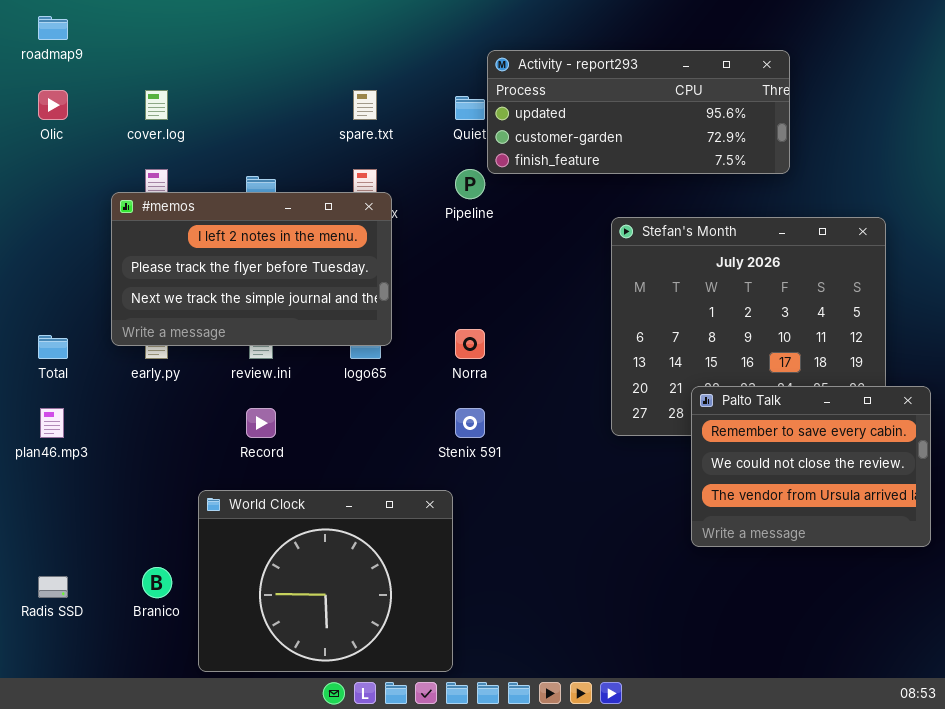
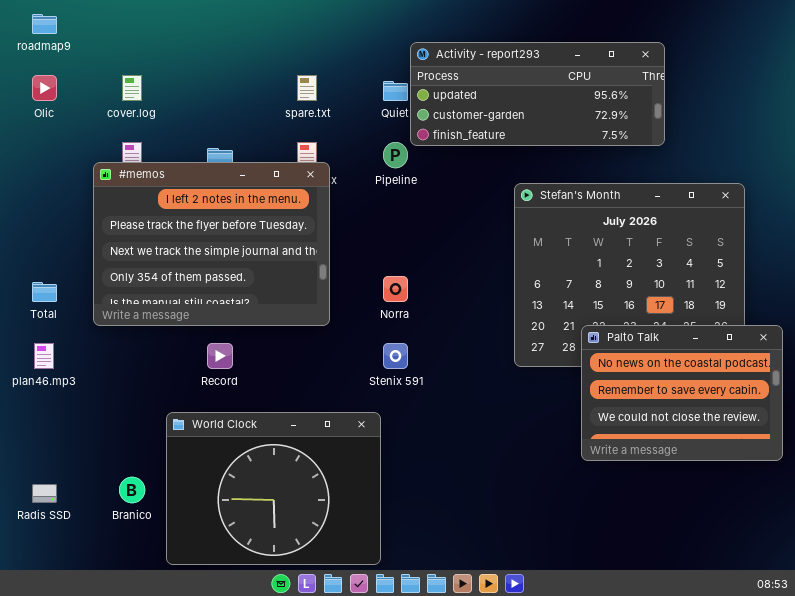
#memos: [111,192,392,346] -> [93,162,330,326], resized
Palto Talk: [691,386,931,547] -> [581,325,783,461], scrolled up 1 row

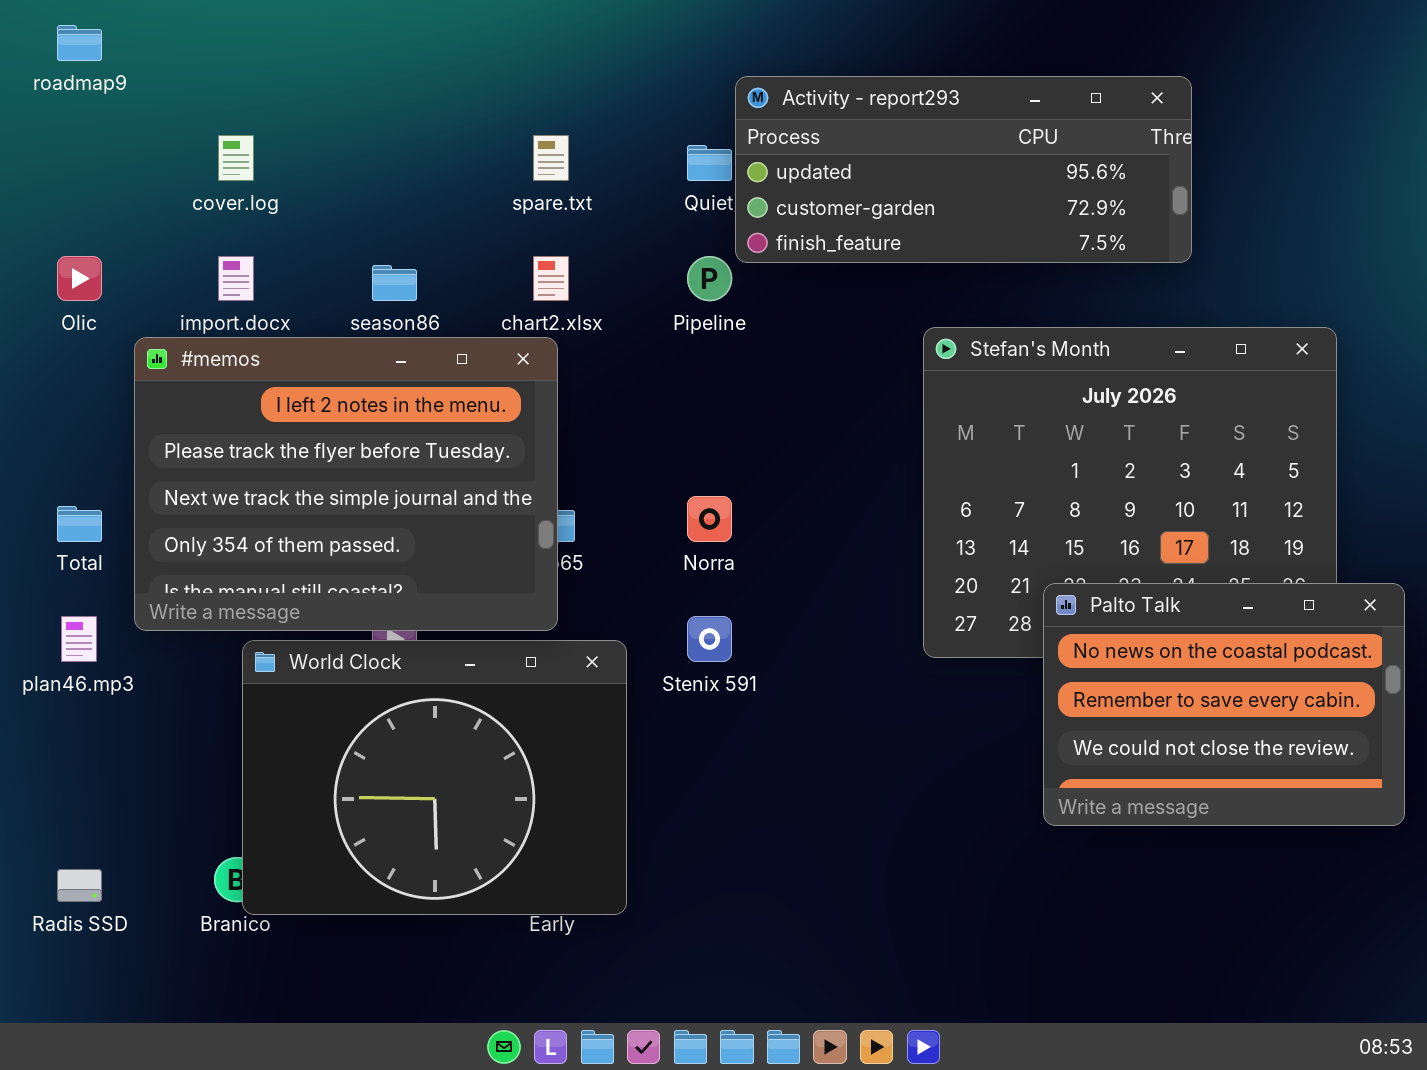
Olic: [32,75,57,101] -> [57,256,102,301], moved
#memos: [93,162,330,326] -> [134,337,558,631], moved
World Clock: [166,412,381,565] -> [242,640,627,915], moved

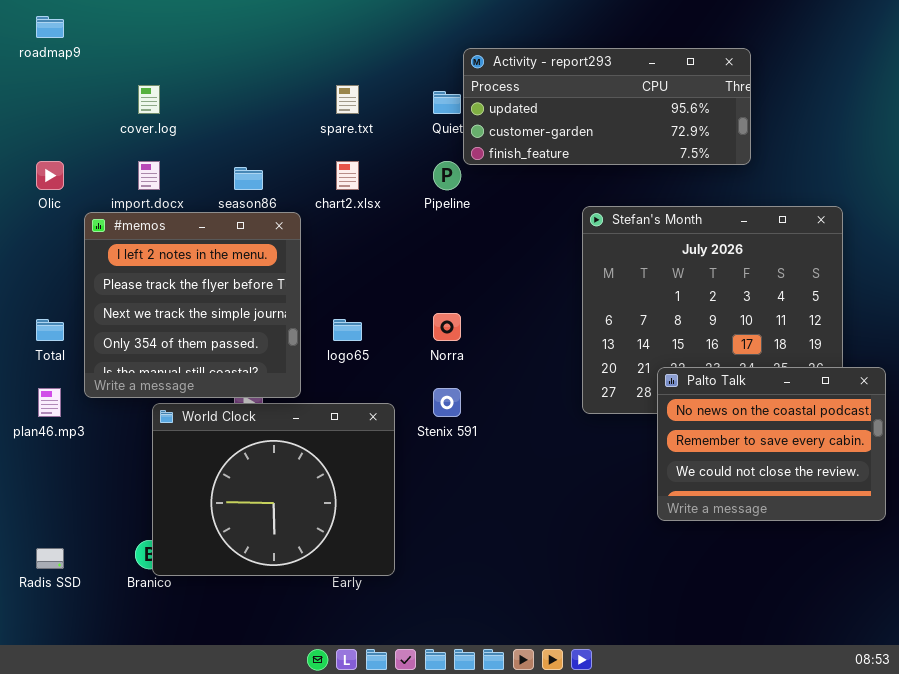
#memos: [134,337,558,631] -> [84,212,301,398], resized

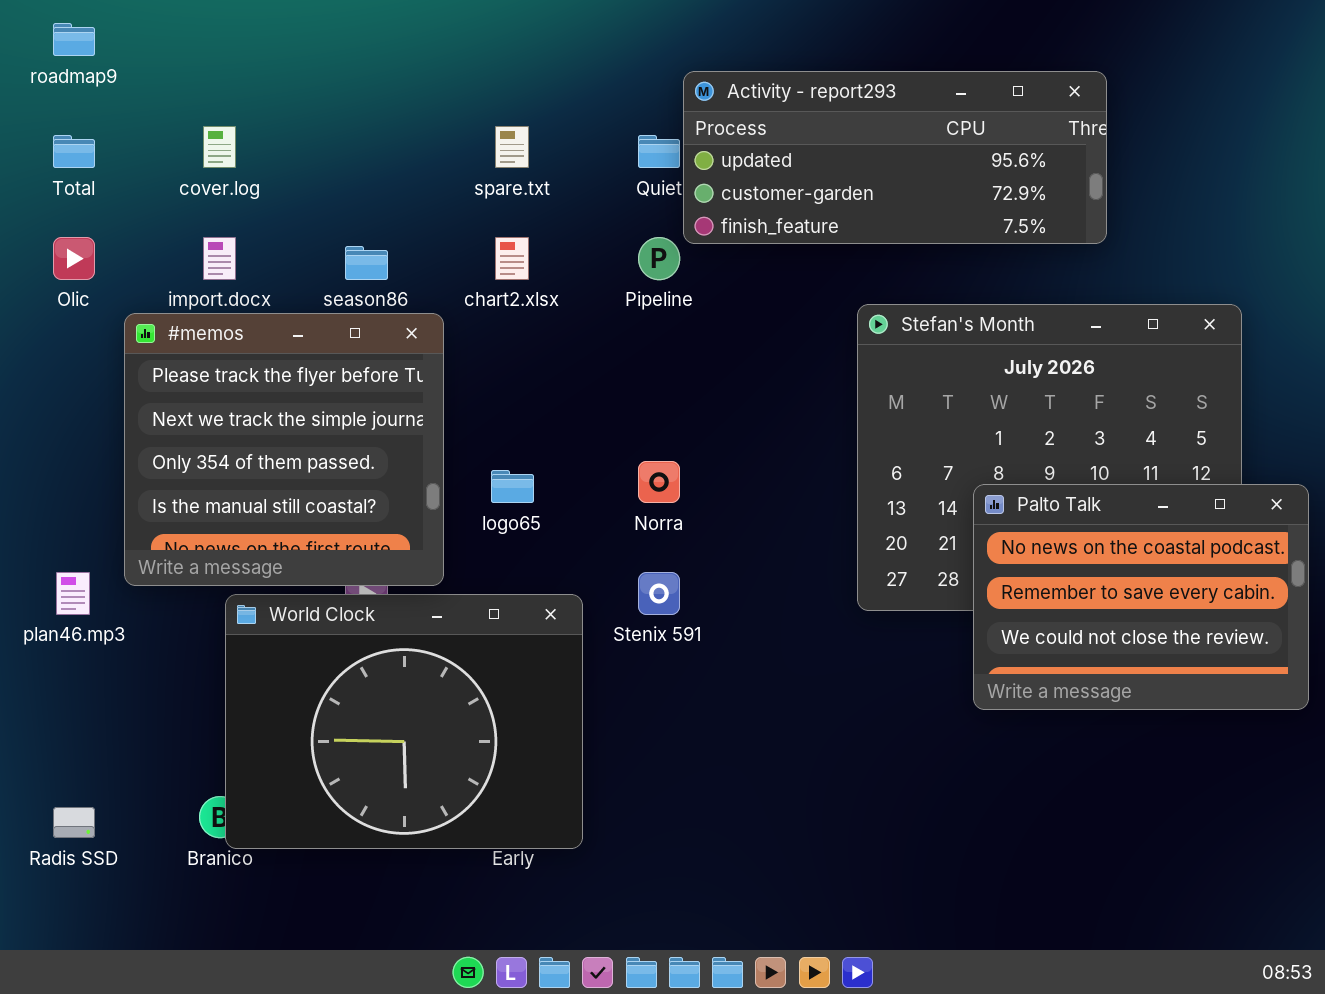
#memos: [84,212,301,398] -> [124,313,444,586], scrolled down 1 row
Total: [36,319,64,341] -> [53,135,95,168], moved
Palto Talk: [657,367,886,521] -> [973,484,1309,710], moved

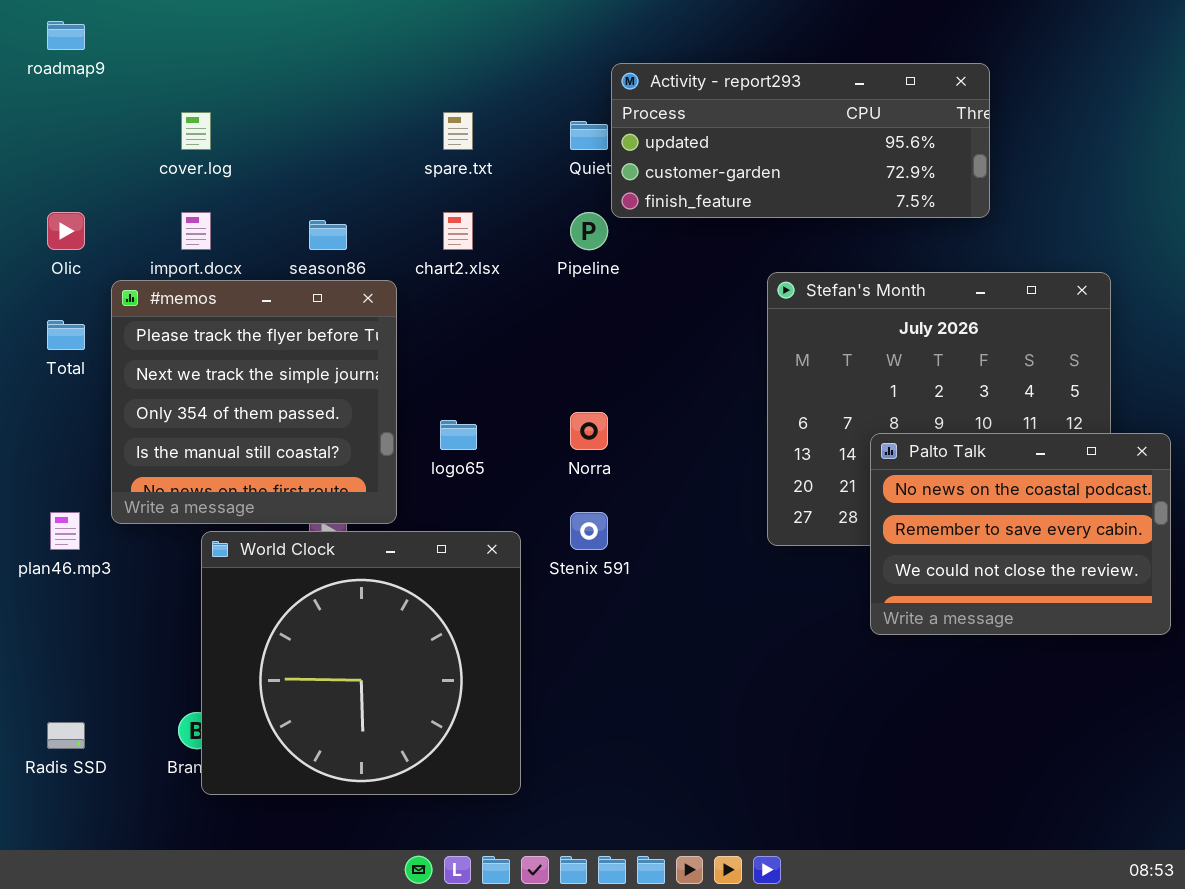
Total: [53,135,95,168] -> [47,320,85,350], moved
World Clock: [225,594,583,849] -> [201,531,521,795], resized

